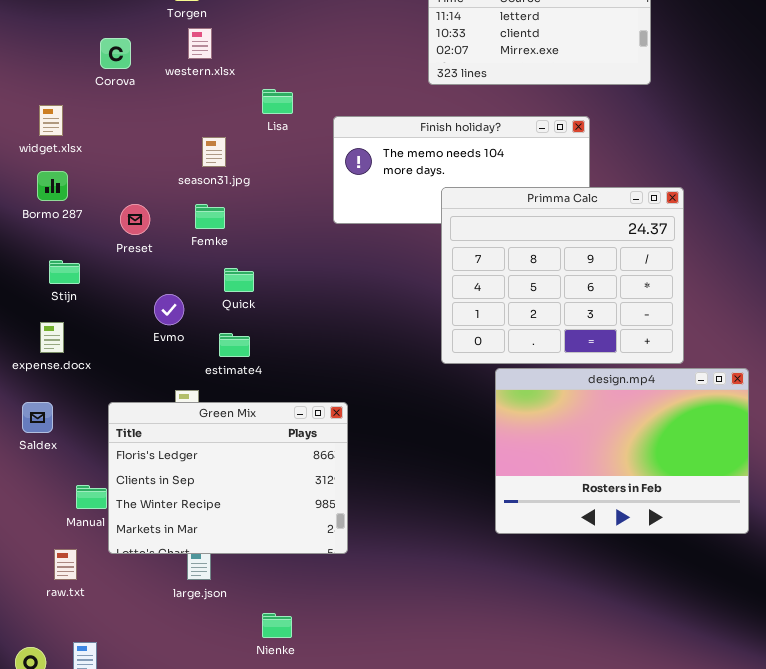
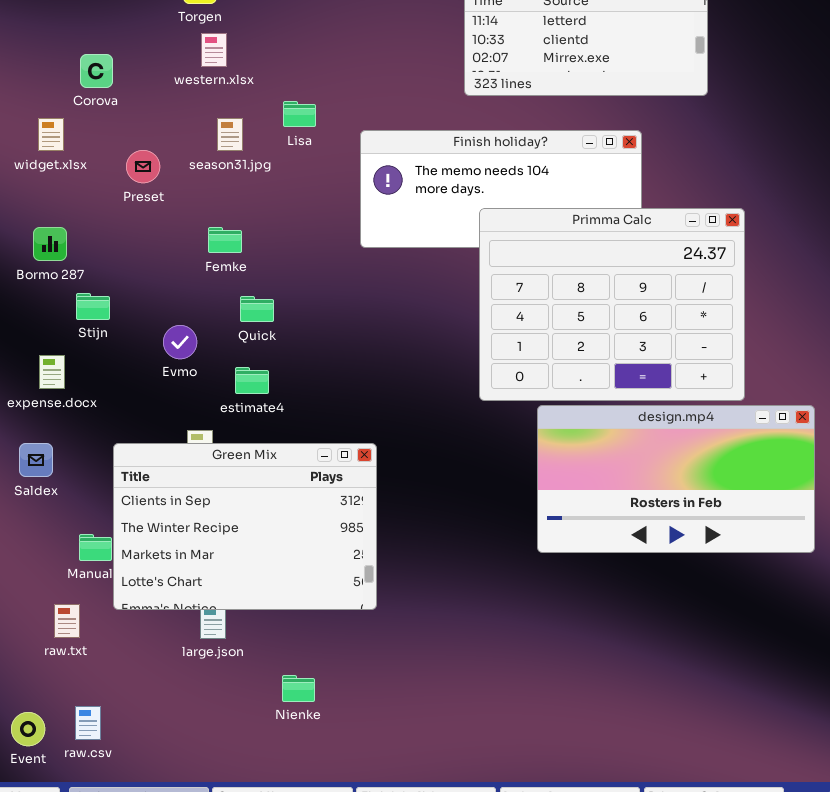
Corova: [100,38,131,69] -> [80,54,113,88], moved
season31.jpg: [202,137,226,167] -> [217,118,243,151], moved
Bormo 287: [37,171,68,201] -> [33,227,67,261], moved
Preset: [120,204,150,235] -> [126,150,160,183], moved
Stijn: [49,260,80,284] -> [76,293,110,320], moved
design.mp4: [495,368,749,534] -> [537,405,815,553], resized
Green Mix: [108,402,348,554] -> [113,443,377,610], scrolled down 1 row

